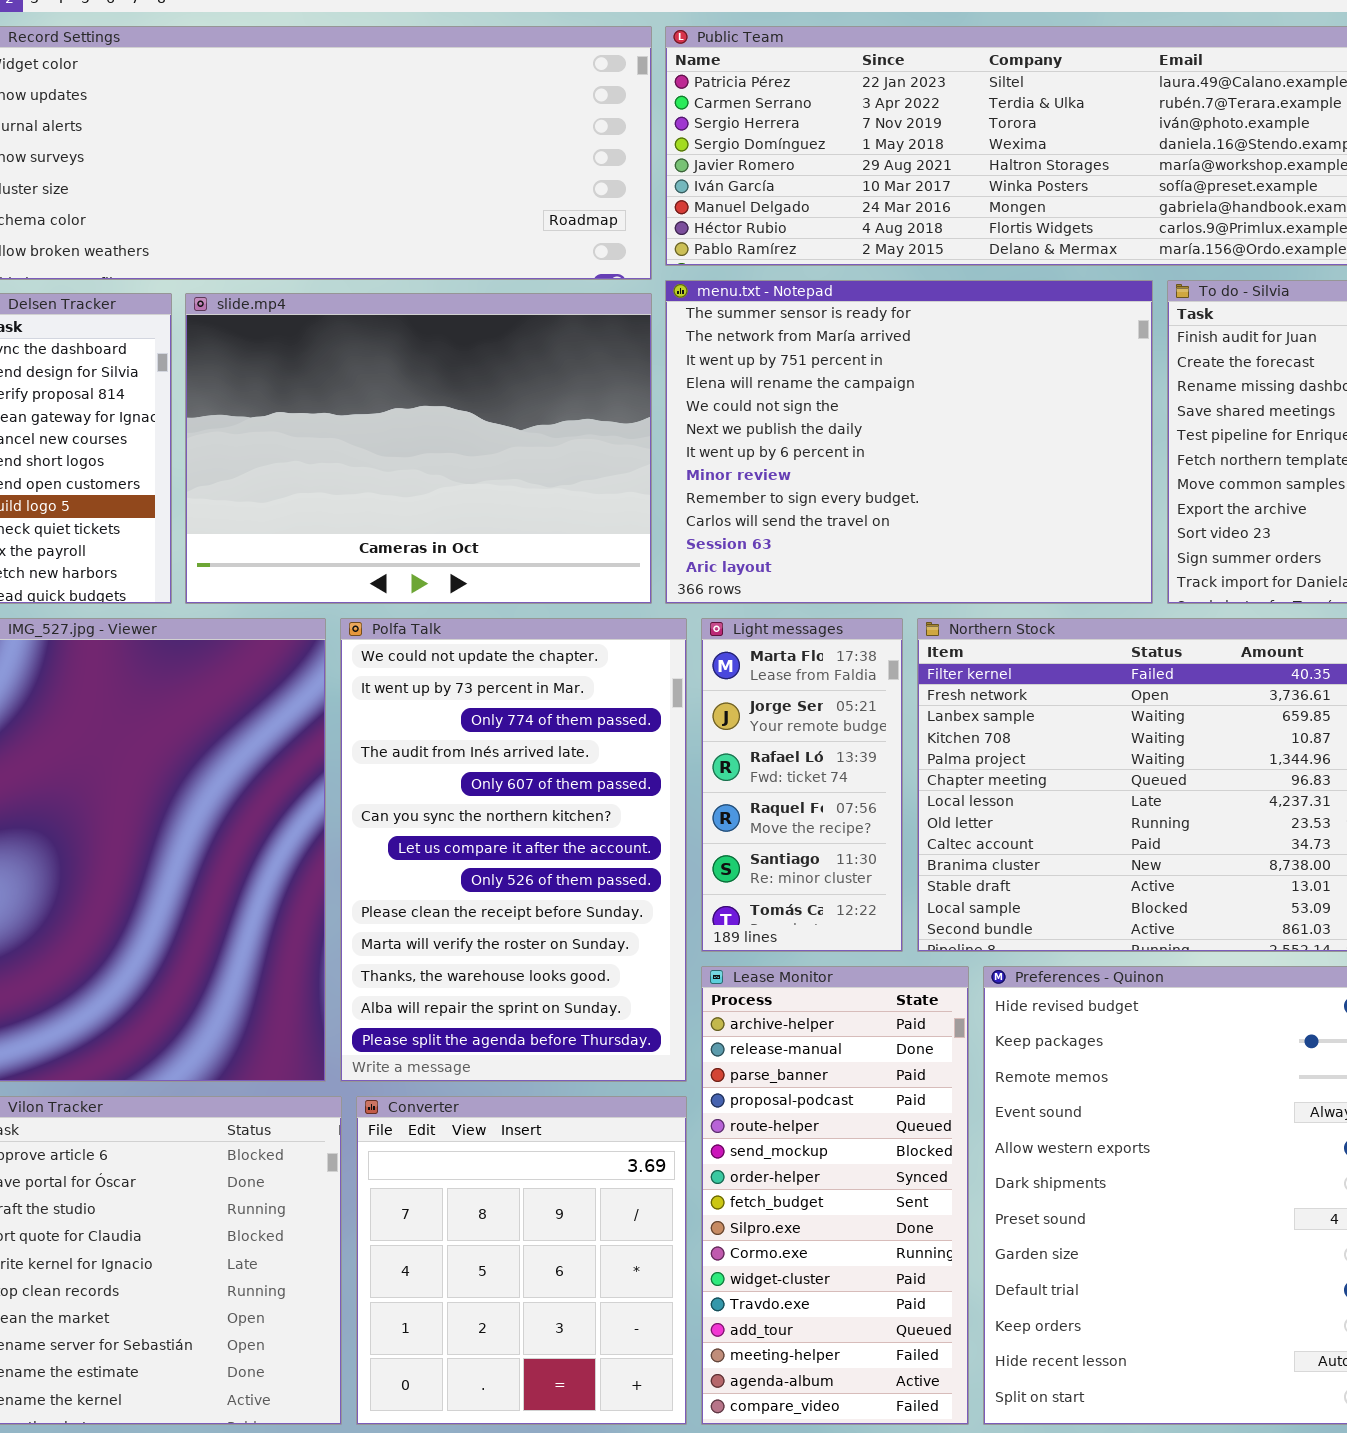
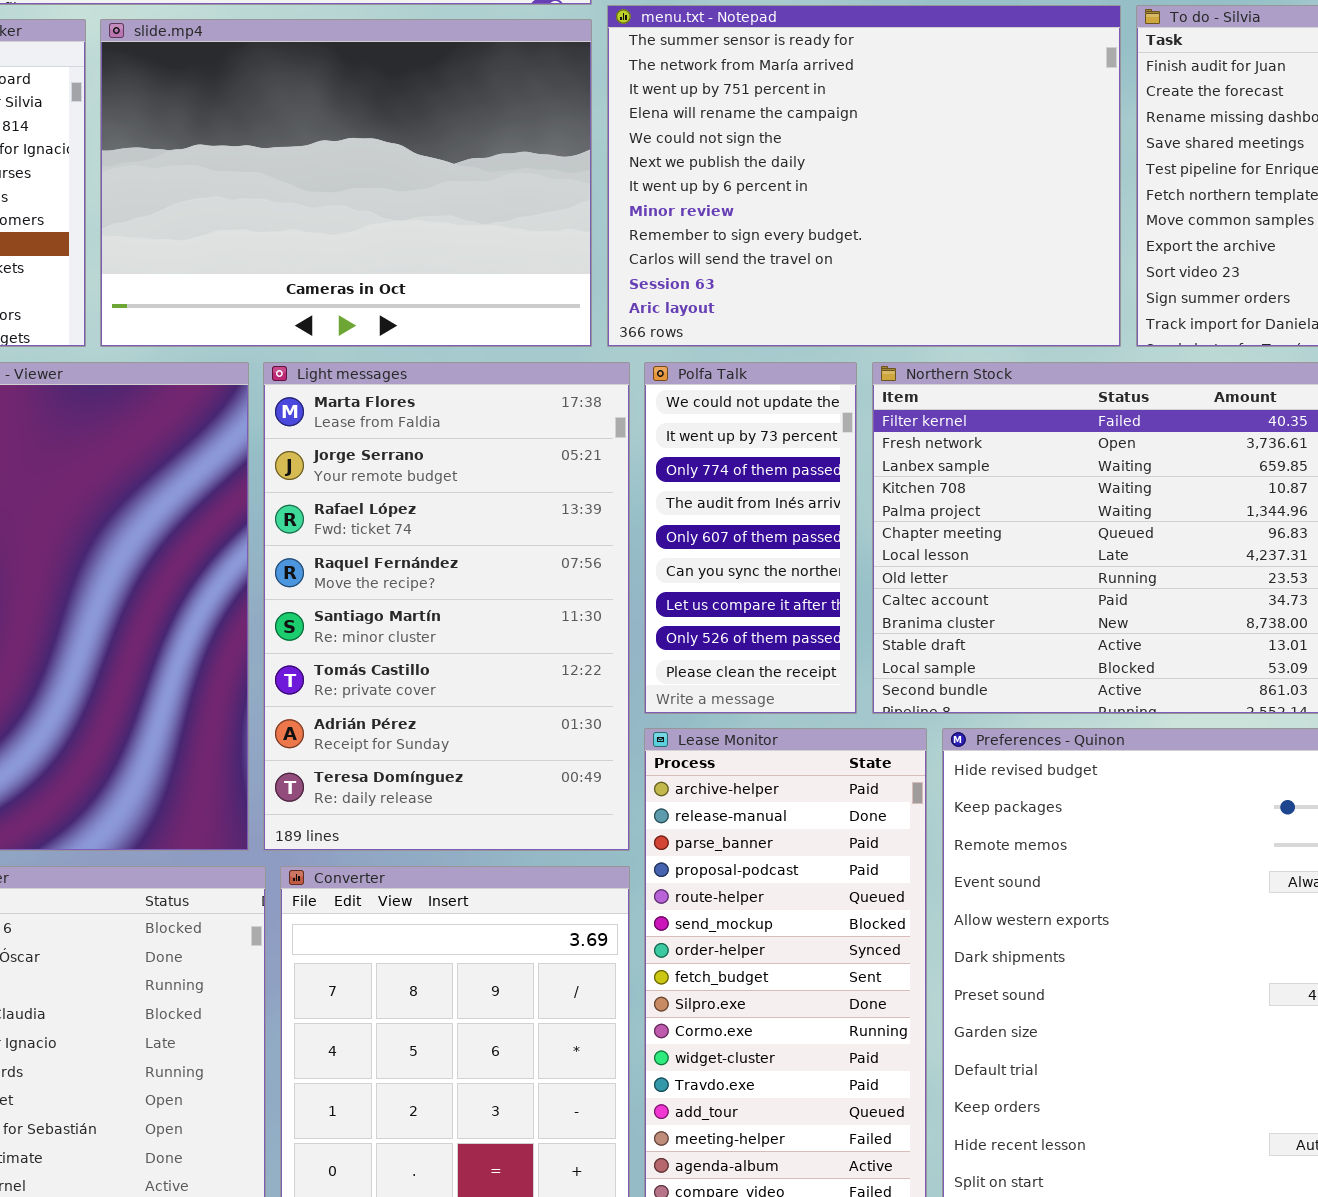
Polfa Talk: [340,618,687,1082] -> [644,362,857,714], moved, resized
Light messages: [701,618,903,952] -> [263,362,630,851], moved, resized

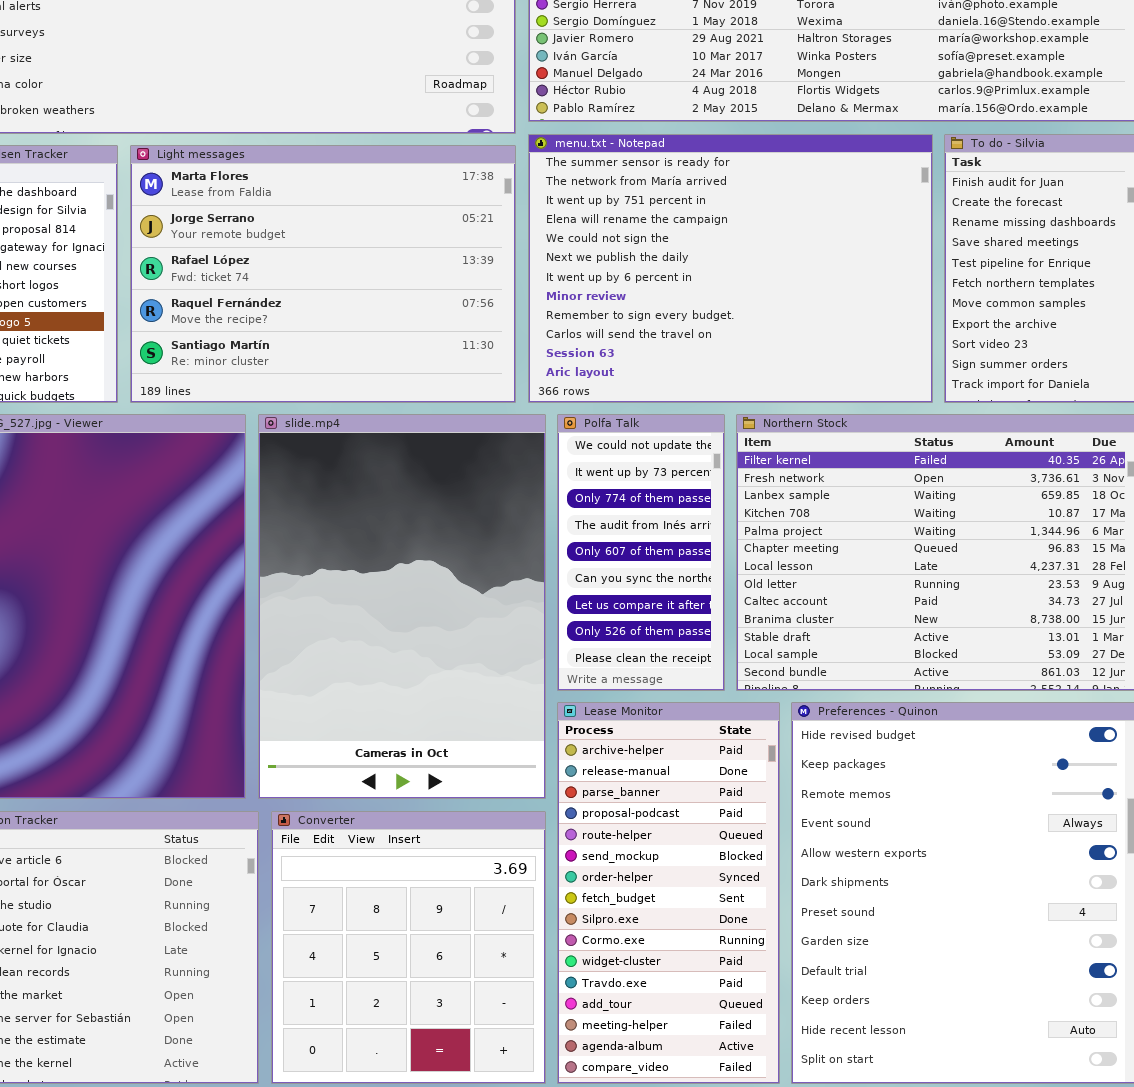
slide.mp4: [100,19,592,347] -> [258,414,546,799], moved, resized
Light messages: [263,362,630,851] -> [130,145,516,403], moved, resized

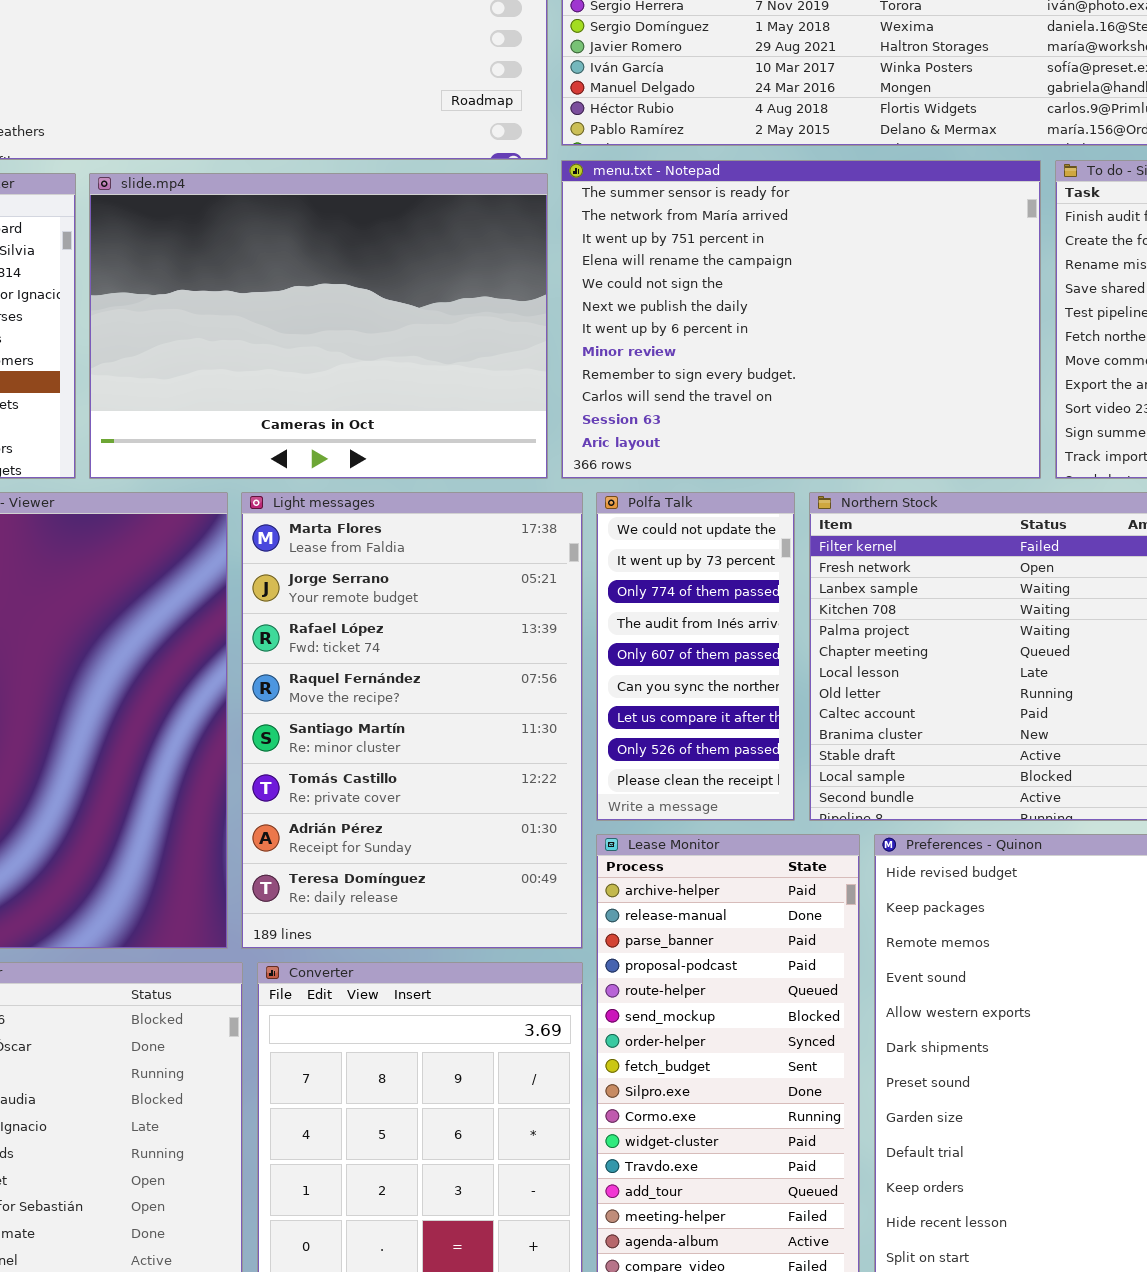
Light messages: [130,145,516,403] -> [241,492,583,949], moved, resized
slide.mp4: [258,414,546,799] -> [89,173,548,479], moved, resized

